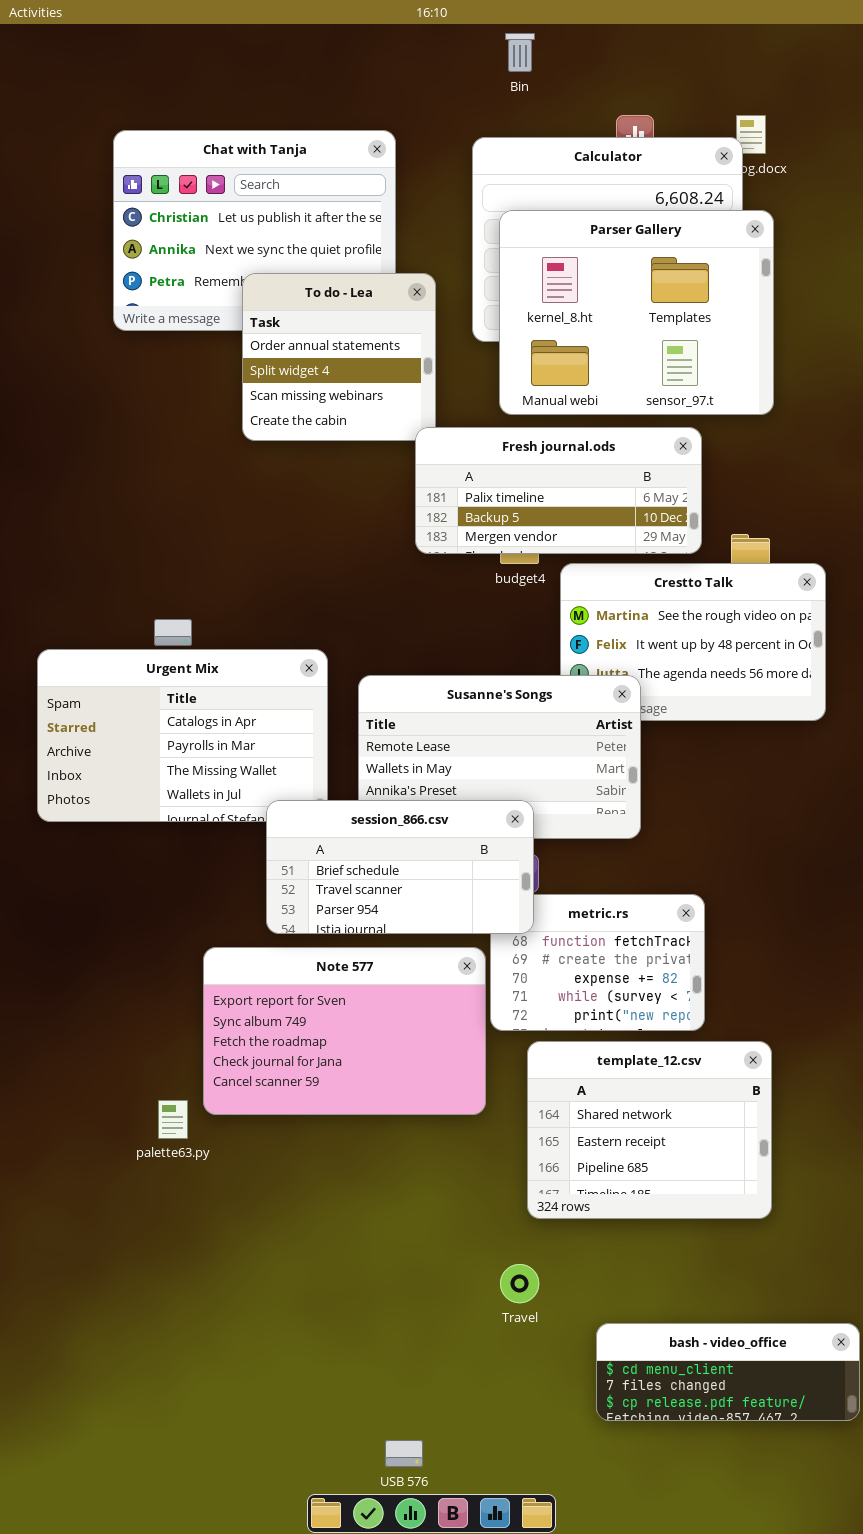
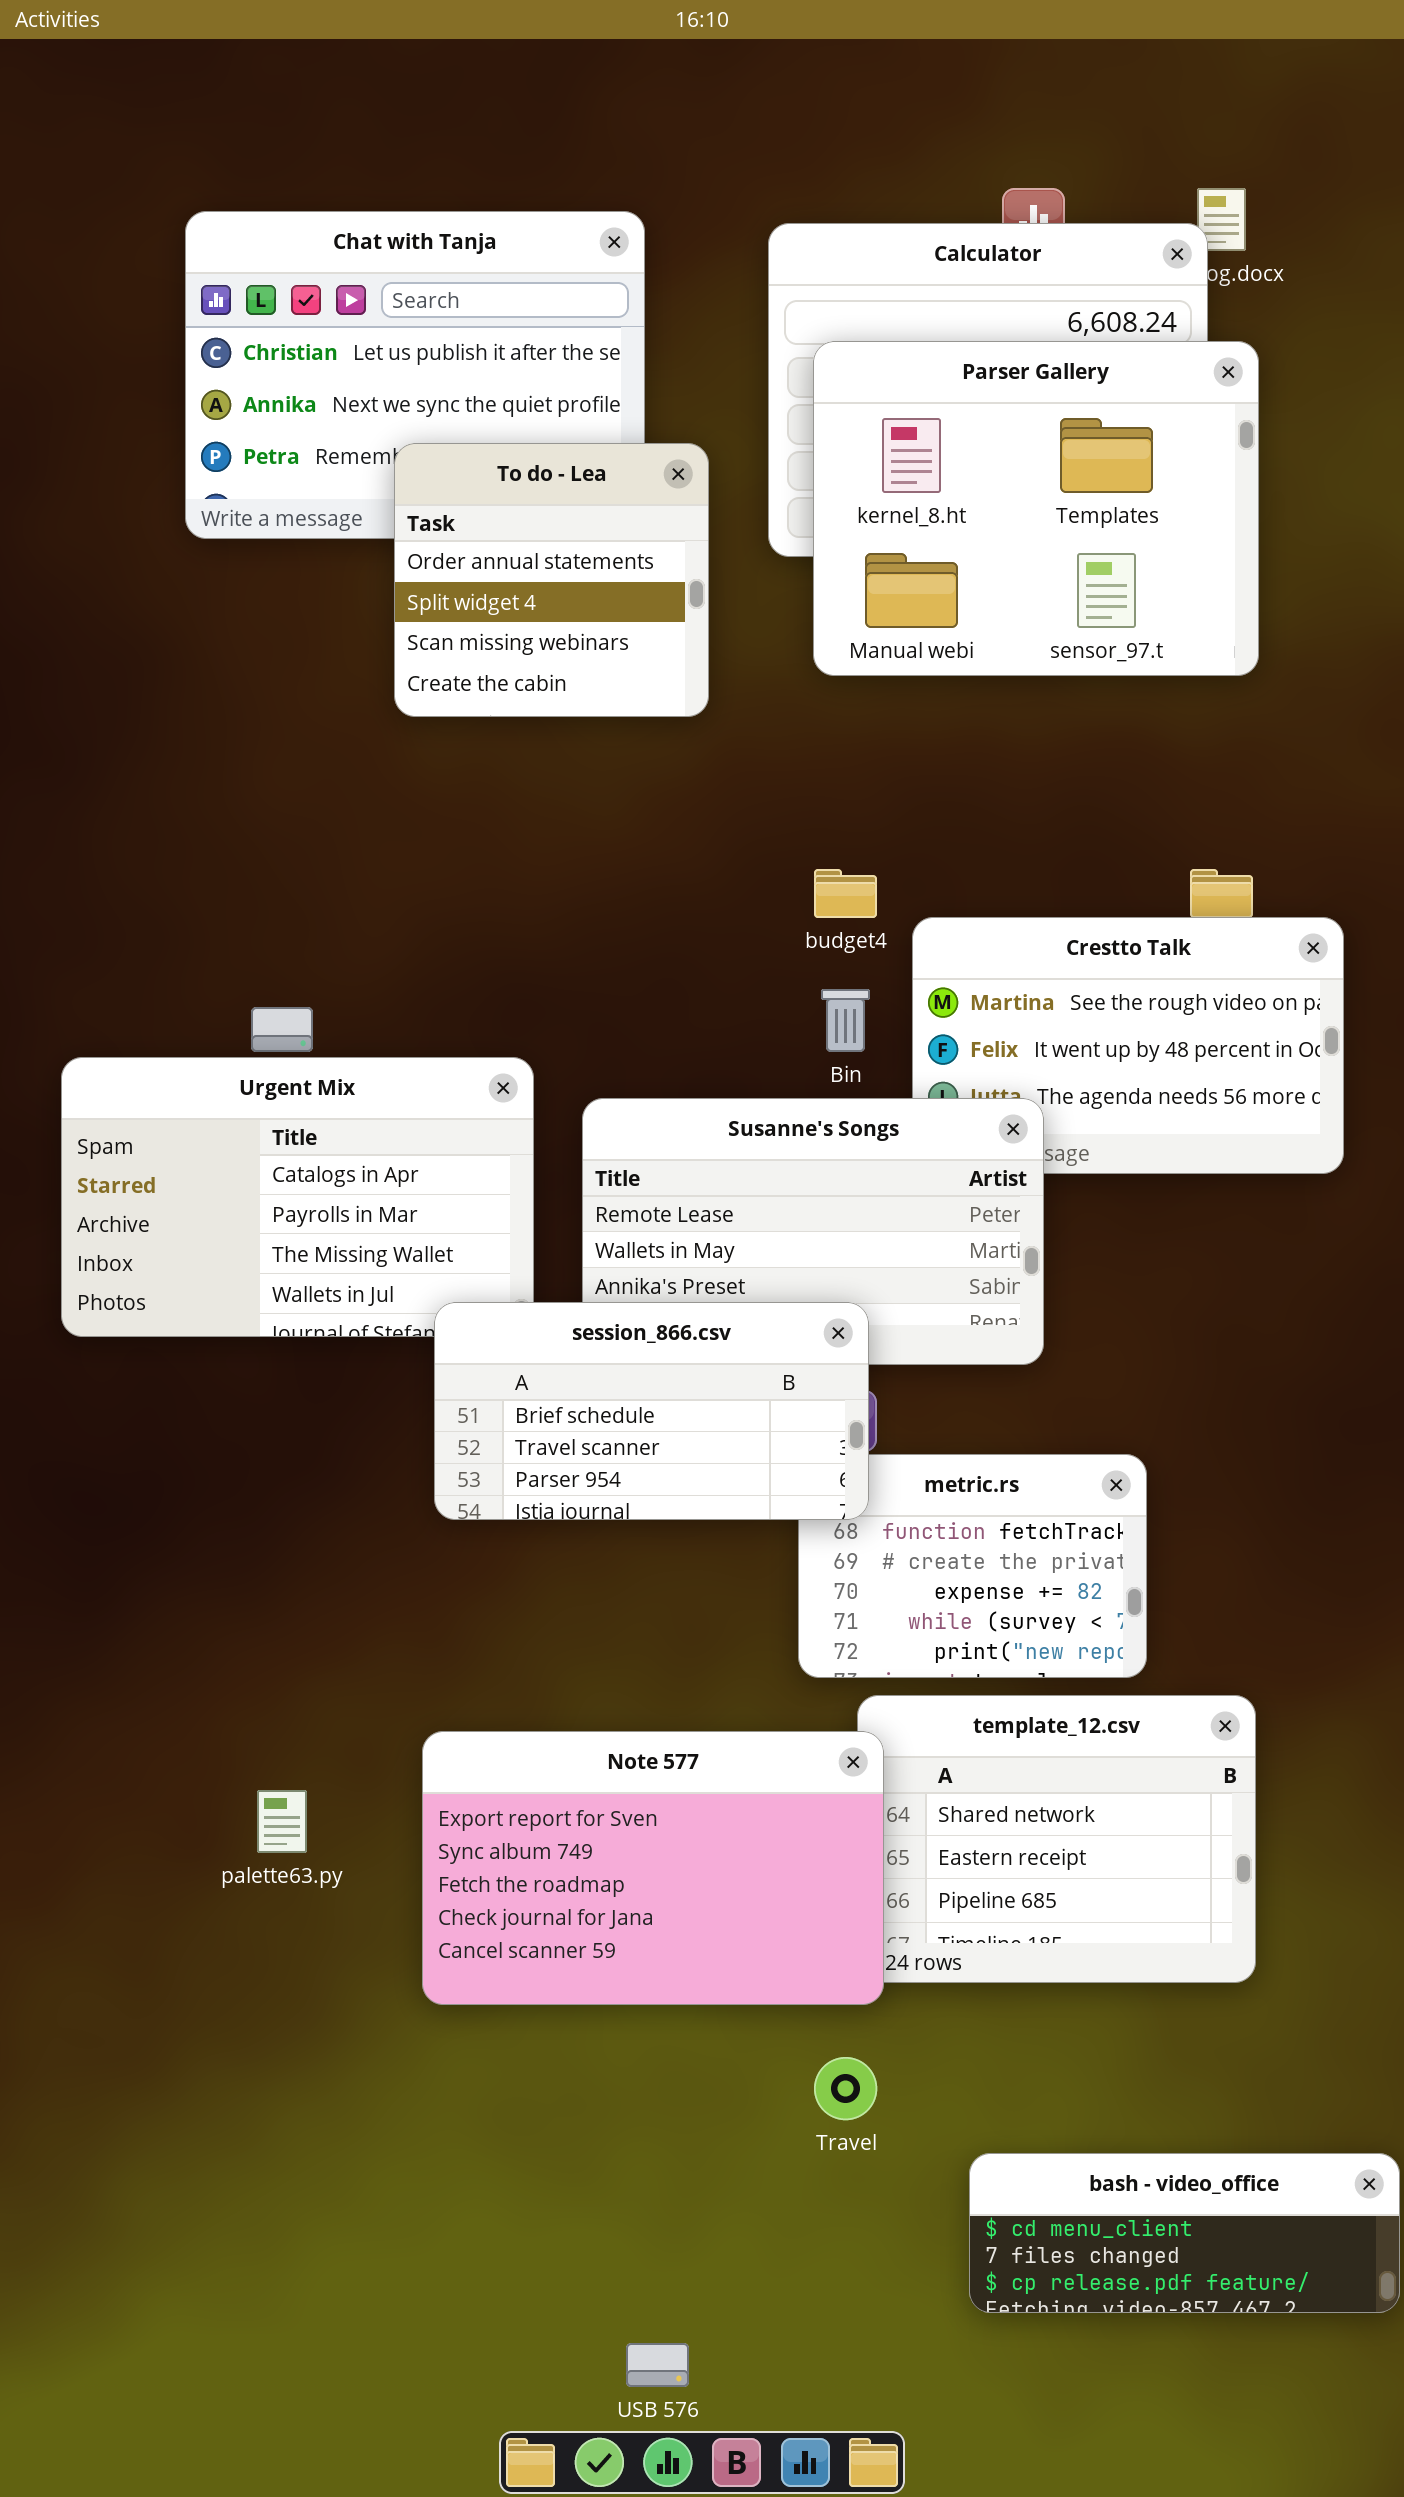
Bin: [505,33,535,72] -> [821,989,870,1052], moved
Fresh journal.ods: [415,427,702,554] -> none, closed
Note 577: [203,947,486,1115] -> [422,1731,884,2005], moved

